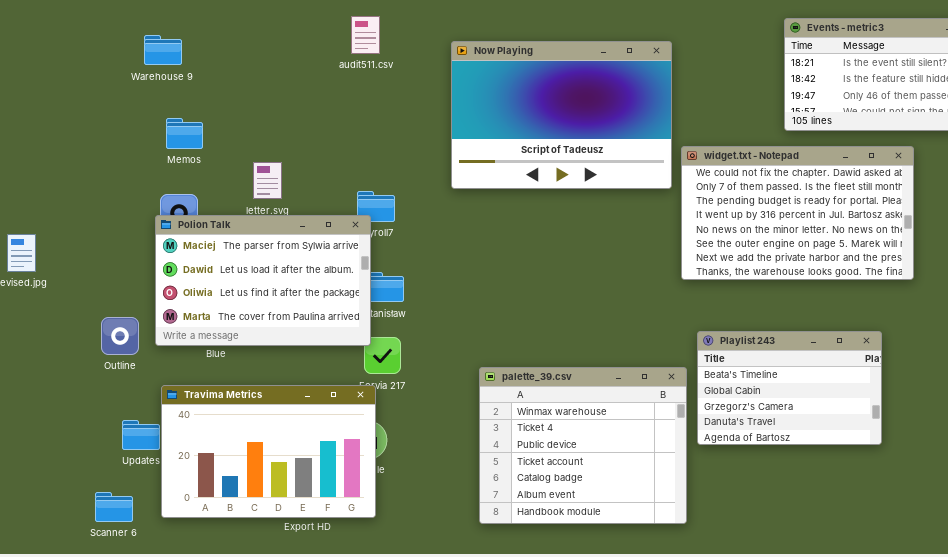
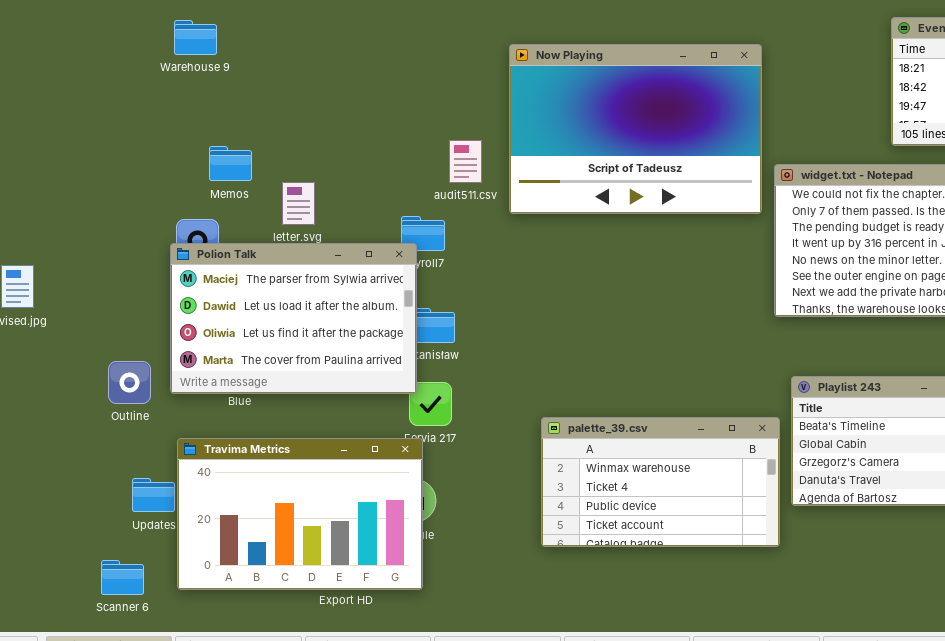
audit511.csv: [351,16,380,54] -> [449,140,482,183], moved
Warehouse 9: [144,35,182,65] -> [174,20,217,55], moved
Memos: [166,118,203,149] -> [209,146,252,181], moved
palette_39.csv: [479,367,687,524] -> [541,417,780,547], resized

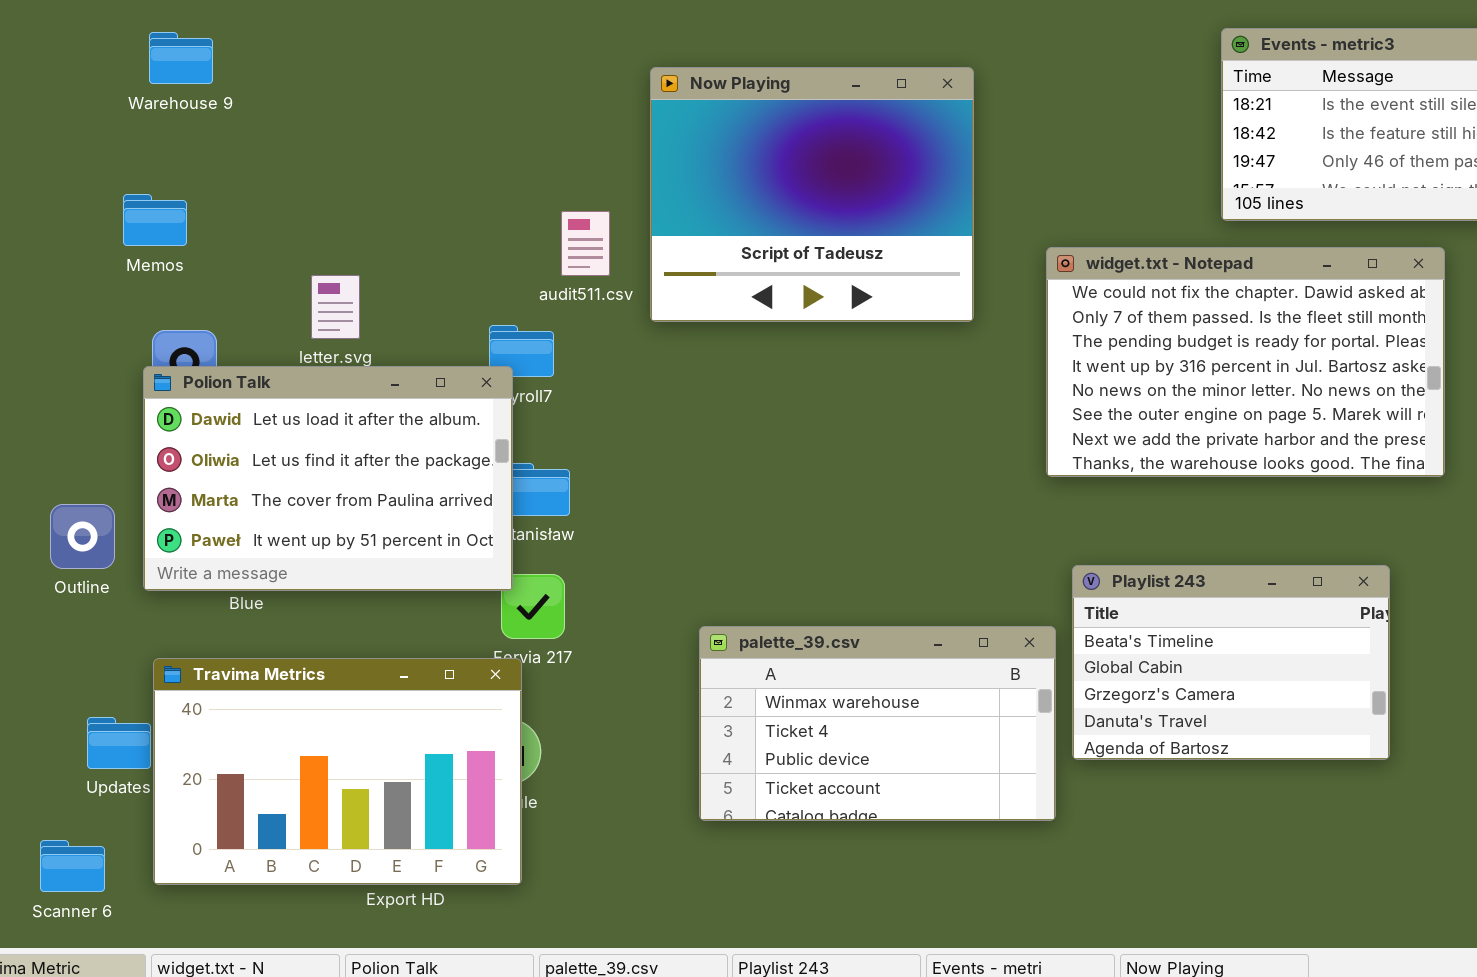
Now Playing: [509,44,762,214] -> [650,67,974,322], resized
Memos: [209,146,252,181] -> [123,194,187,246], moved
Polion Talk: [170,243,417,394] -> [143,366,513,591], scrolled down 1 row
Outline: [108,361,151,404] -> [50,504,115,569], moved

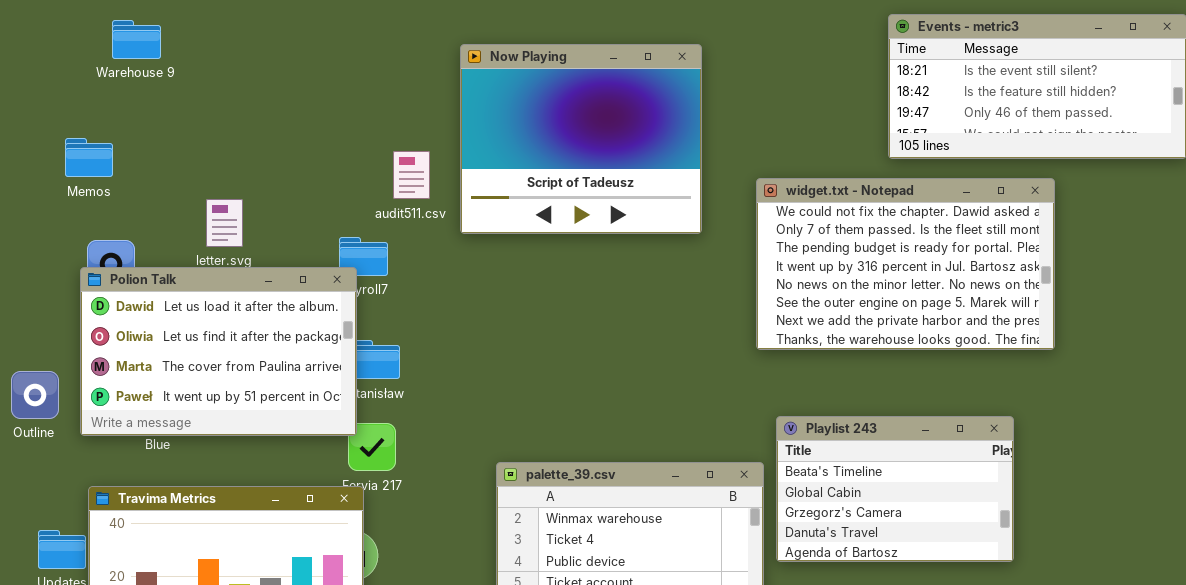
Warehouse 9: [149,32,213,84] -> [112,20,161,59], moved

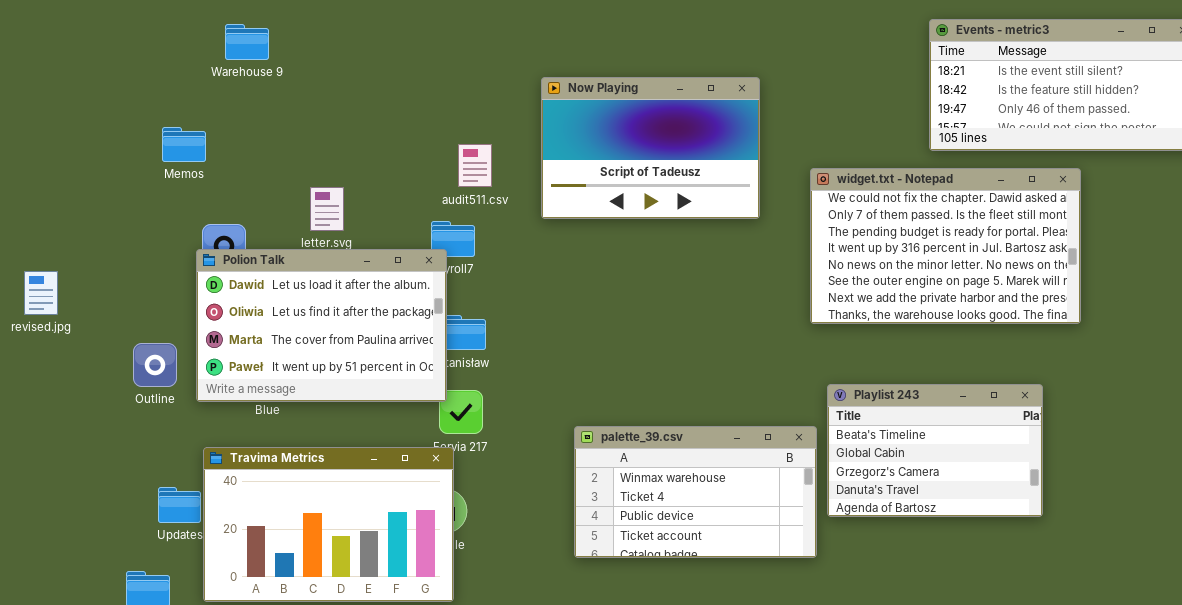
Now Playing: [460,44,702,234] -> [541,77,760,219], resized
Memos: [65,138,113,177] -> [162,127,206,162], moved
audit511.csv: [393,151,430,199] -> [458,144,492,187], moved

